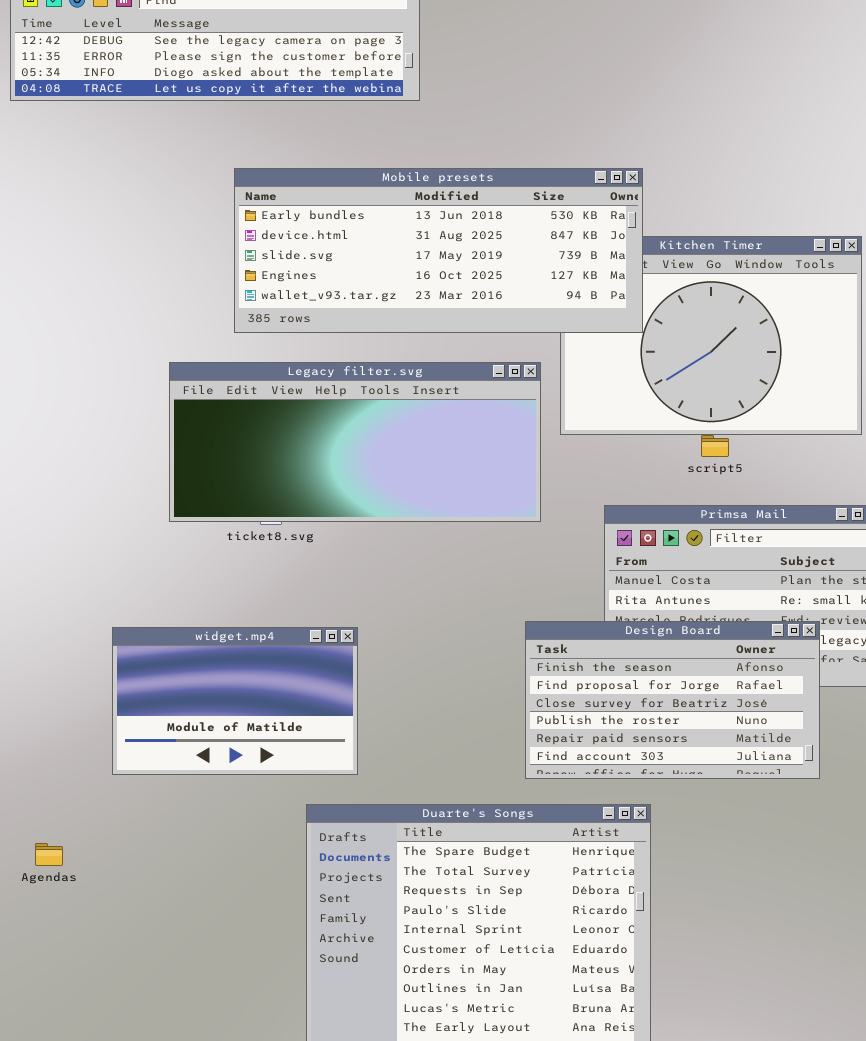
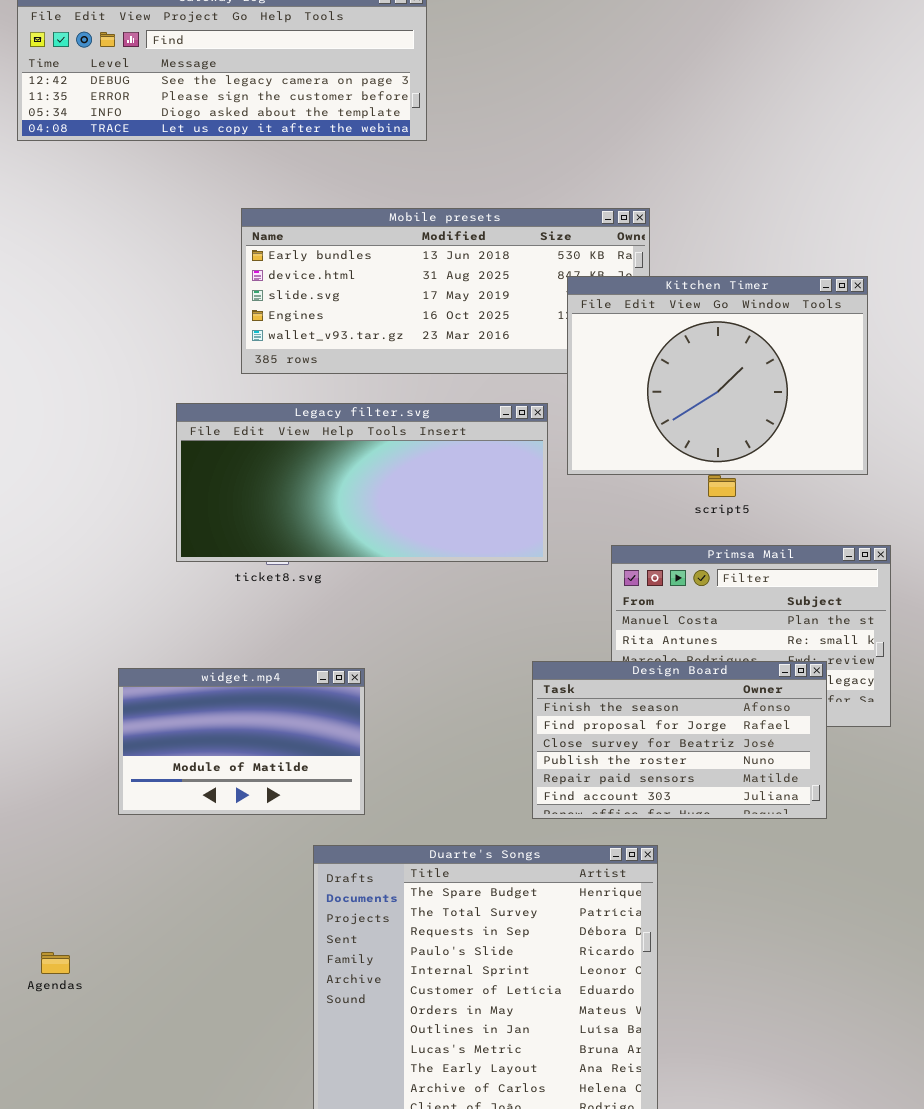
Kitchen Timer: [560,236,862,435] -> [567,276,868,475], raised
Agendas: [35,843,63,866] -> [41,952,70,974], moved

